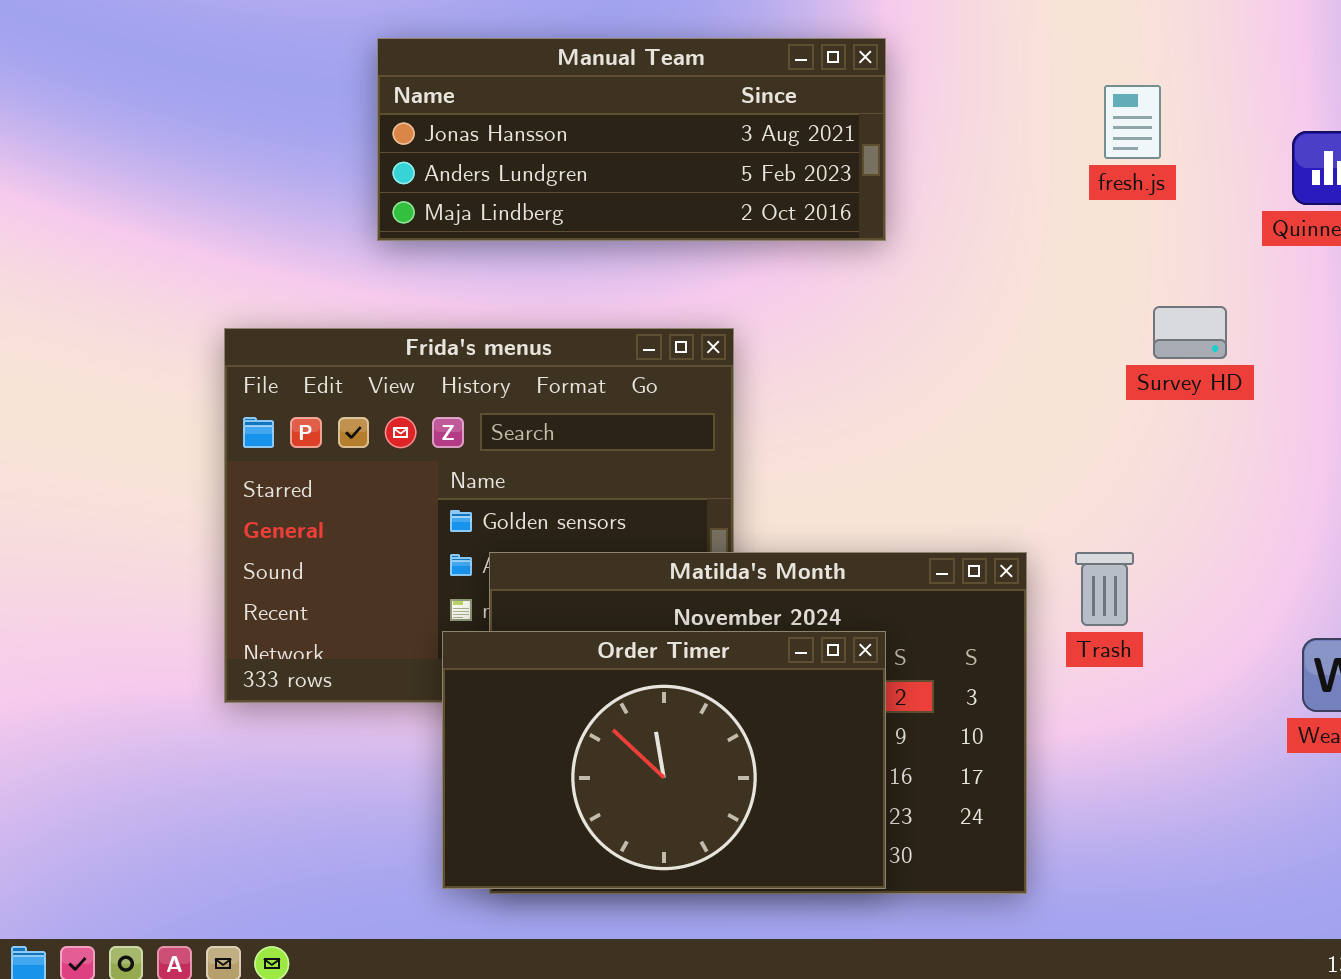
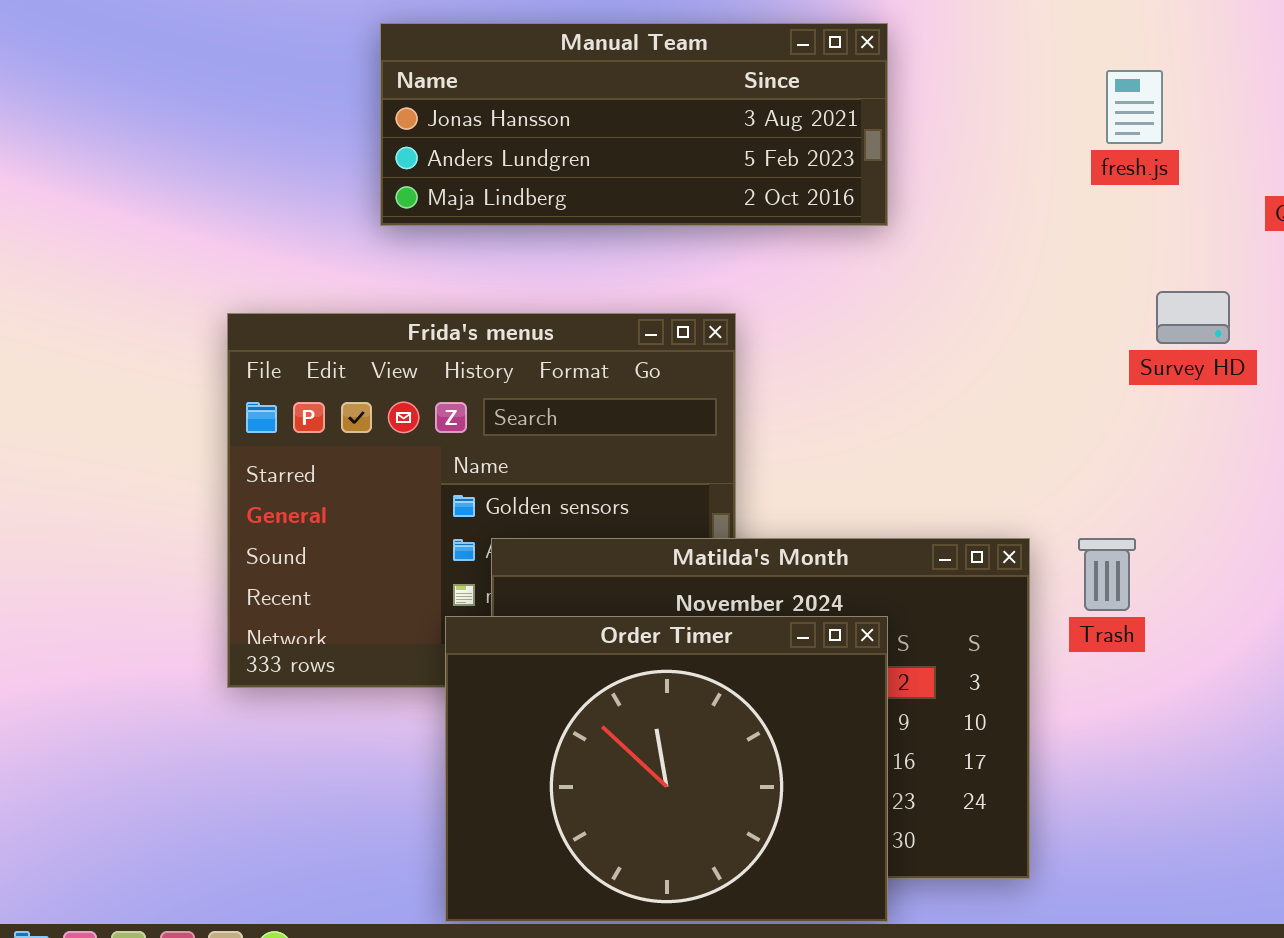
Order Timer: [442,631,886,889] -> [445,616,888,922], resized

